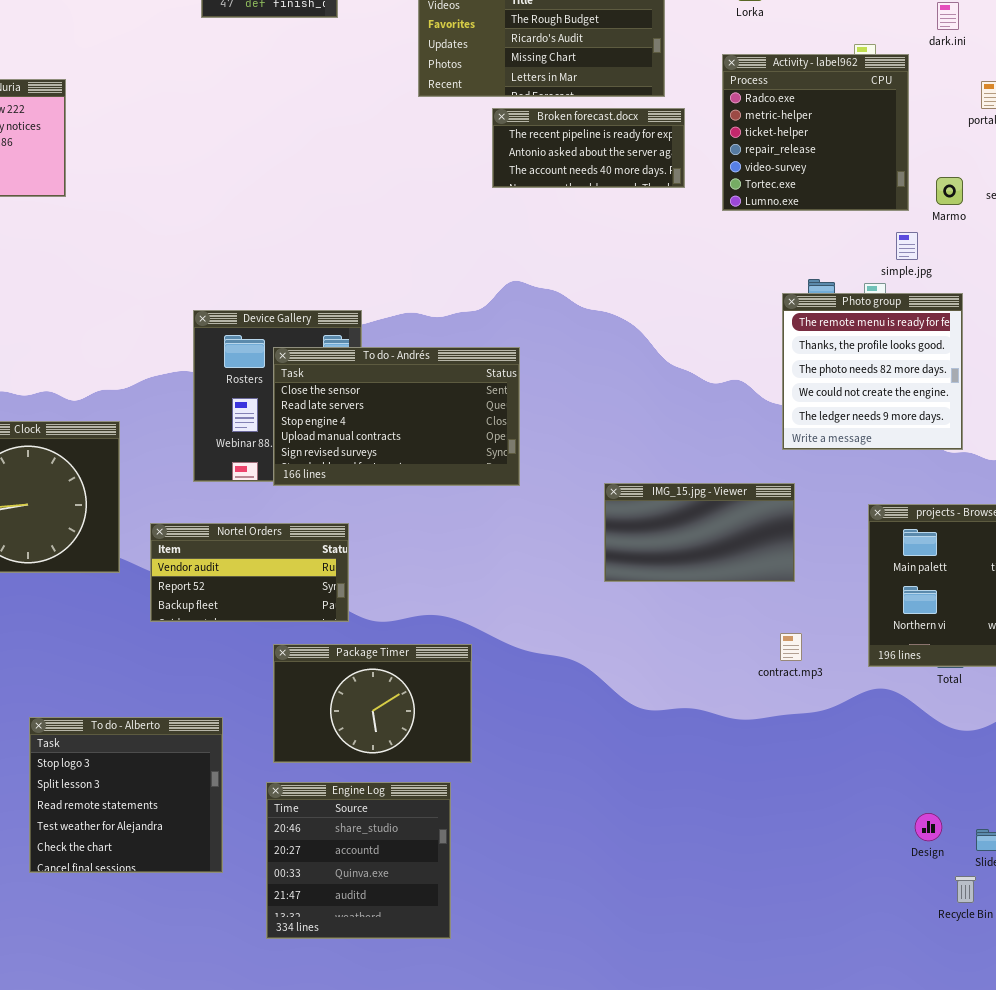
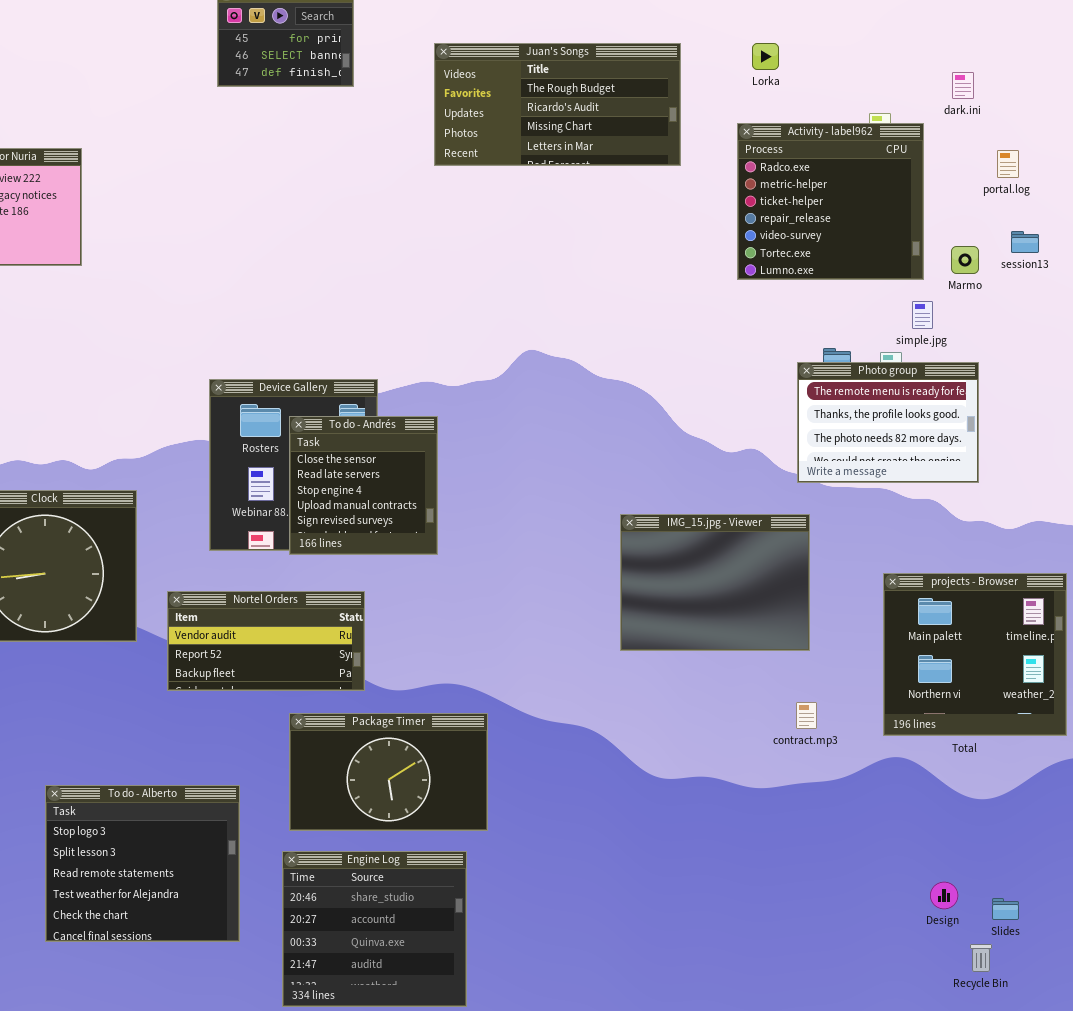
Broken forecast.docx: [492,108,685,188] -> none, closed
Photo group: [782,293,963,450] -> [797,362,979,483], resized
To do - Andrés: [273,347,520,486] -> [289,416,438,555], resized
IMG_15.jpg - Viewer: [604,483,795,582] -> [620,514,810,651], resized

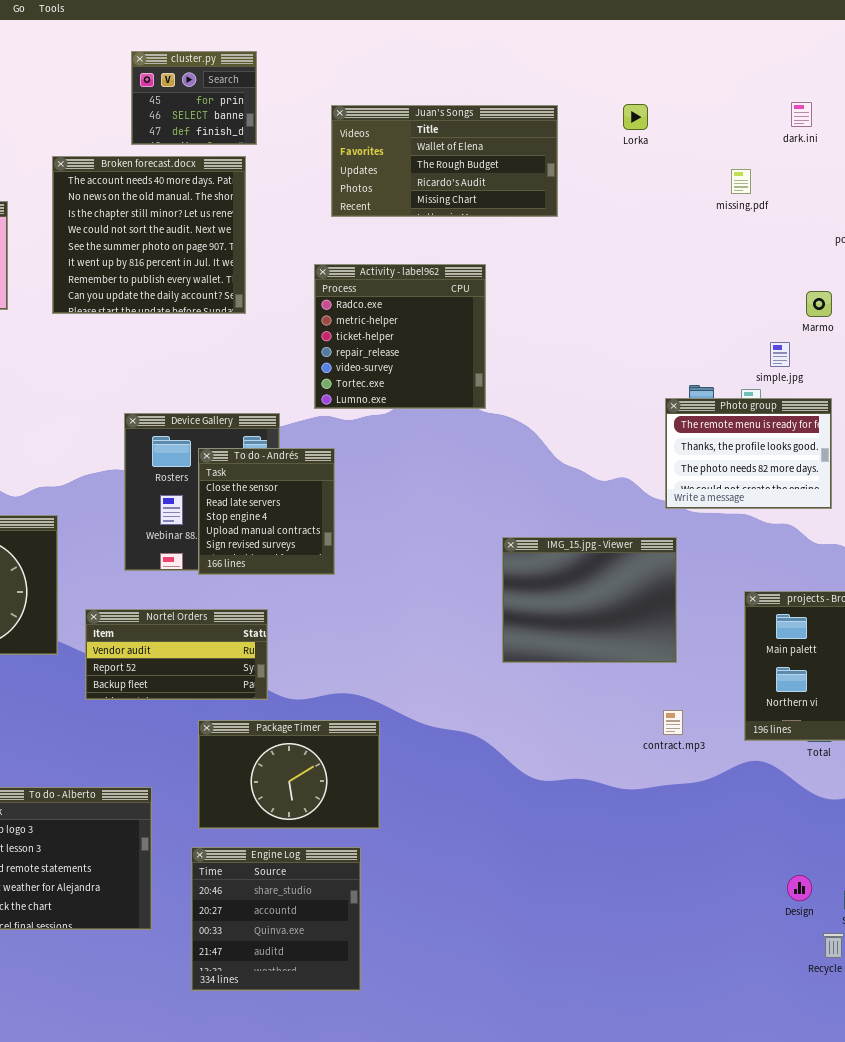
Juan's Songs: [434,43,681,166] -> [331,105,558,217], scrolled up 1 row
dark.ini: [952,72,974,99] -> [791,102,812,127], moved
Broken forecast.docx: none -> [52,156,246,314], opened
Activity - label962: [737,123,924,280] -> [314,264,486,409], moved

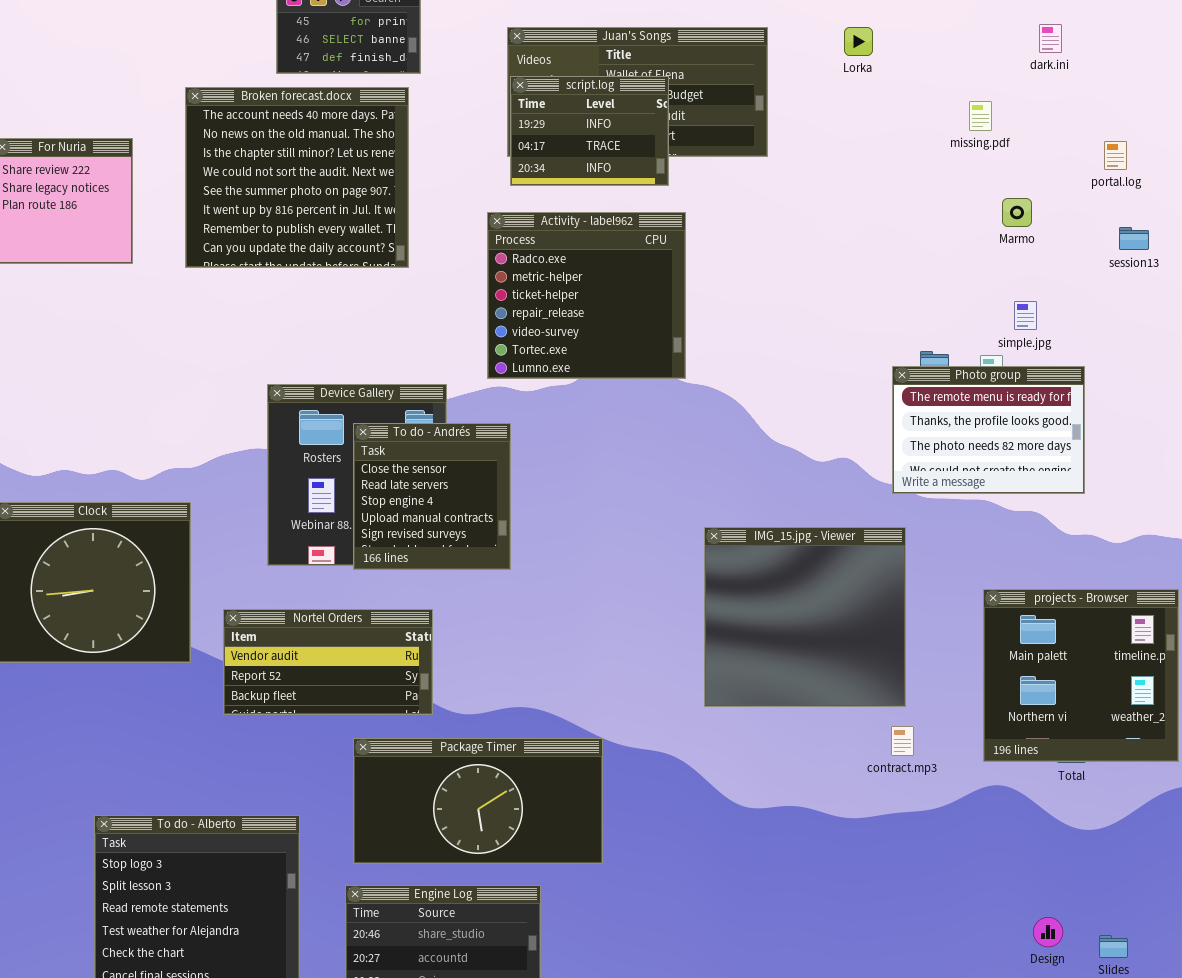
script.log: none -> [510,76,669,186], opened
Marmo: [806,291,832,317] -> [1002,198,1032,227], moved
IMG_15.jpg - Viewer: [502,537,677,663] -> [704,527,906,707], resized
Package Timer: [198,720,380,829] -> [353,738,603,864], resized

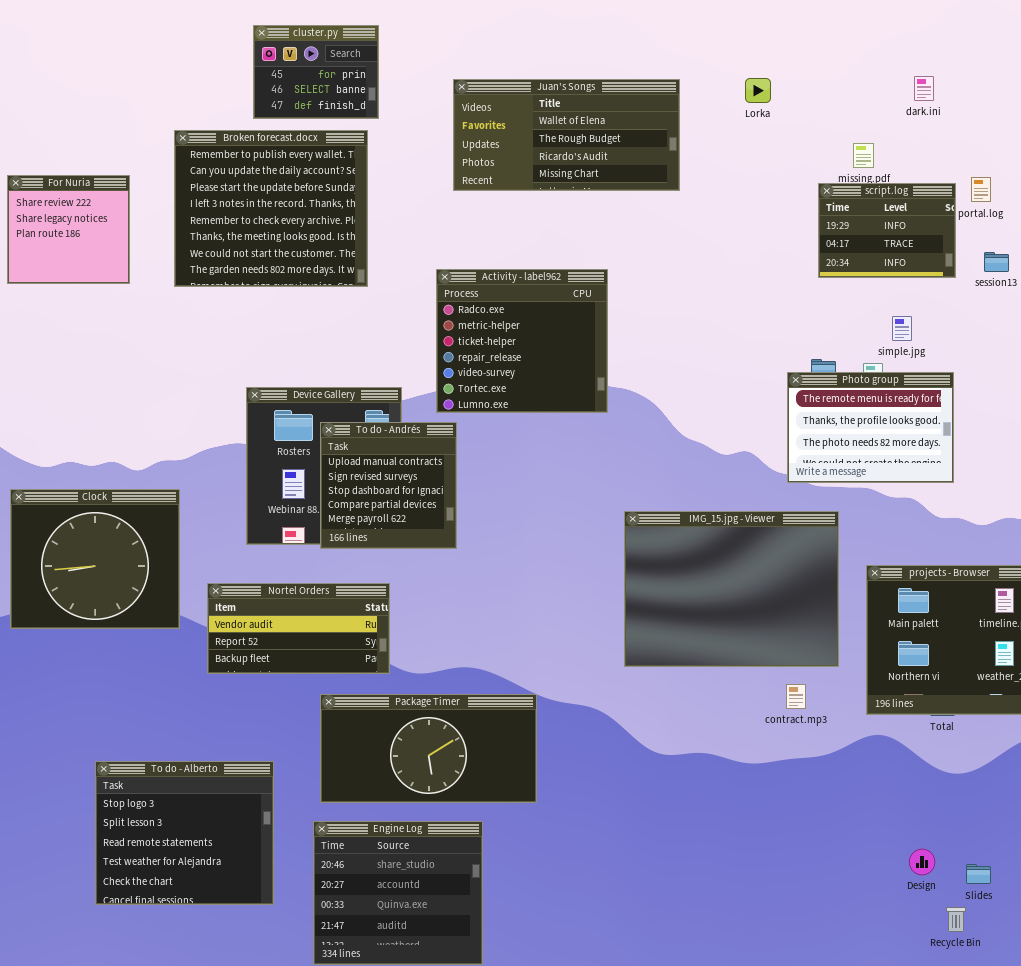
script.log: [510,76,669,186] -> [818,183,956,278], moved
Broken forecast.docx: [185,87,409,268] -> [174,130,368,287], scrolled down 6 rows
Activity - label962: [487,212,686,379] -> [436,269,608,413], moved
To do - Andrés: [353,423,511,570] -> [320,422,457,549], scrolled down 3 rows
IMG_15.jpg - Viewer: [704,527,906,707] -> [624,511,839,667], resized

